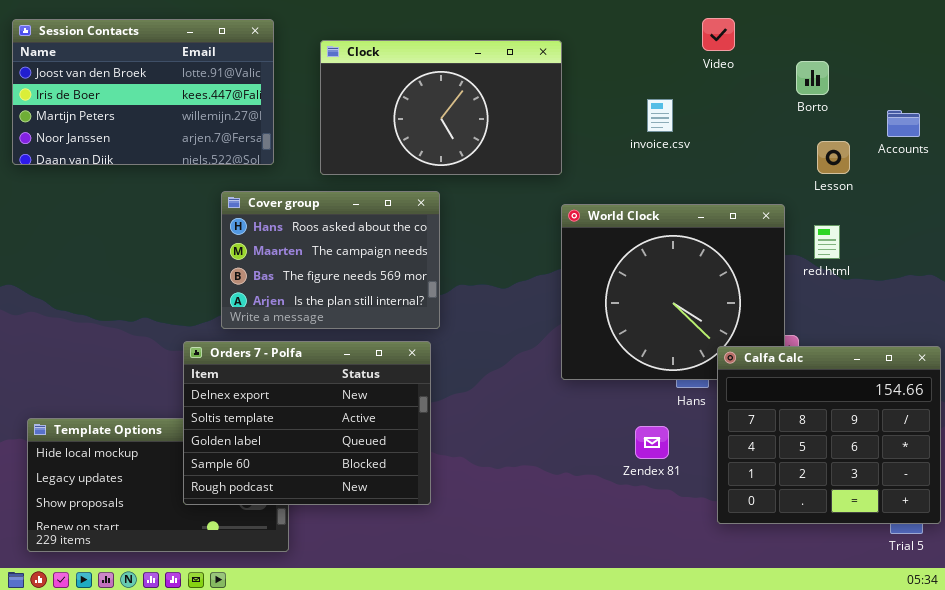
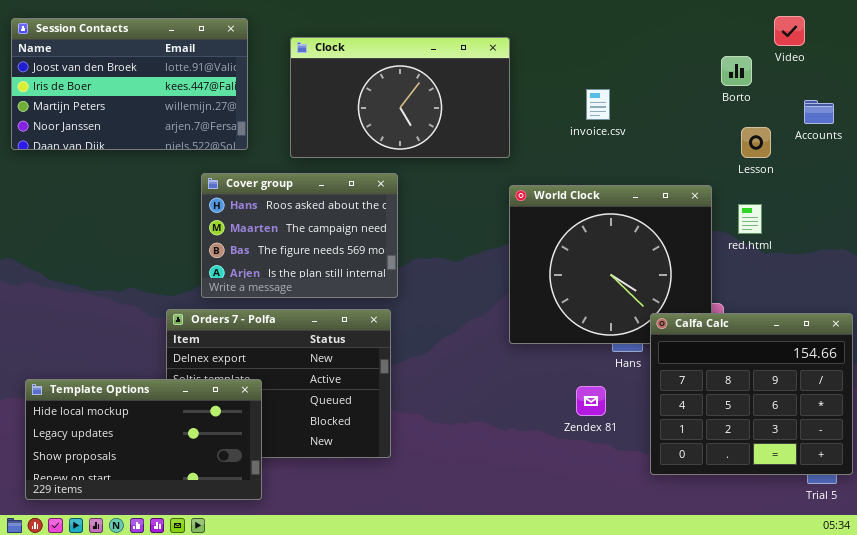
Video: [702,18,735,51] -> [774,16,805,46], moved
Template Options: [27,418,289,552] -> [25,379,262,500], raised

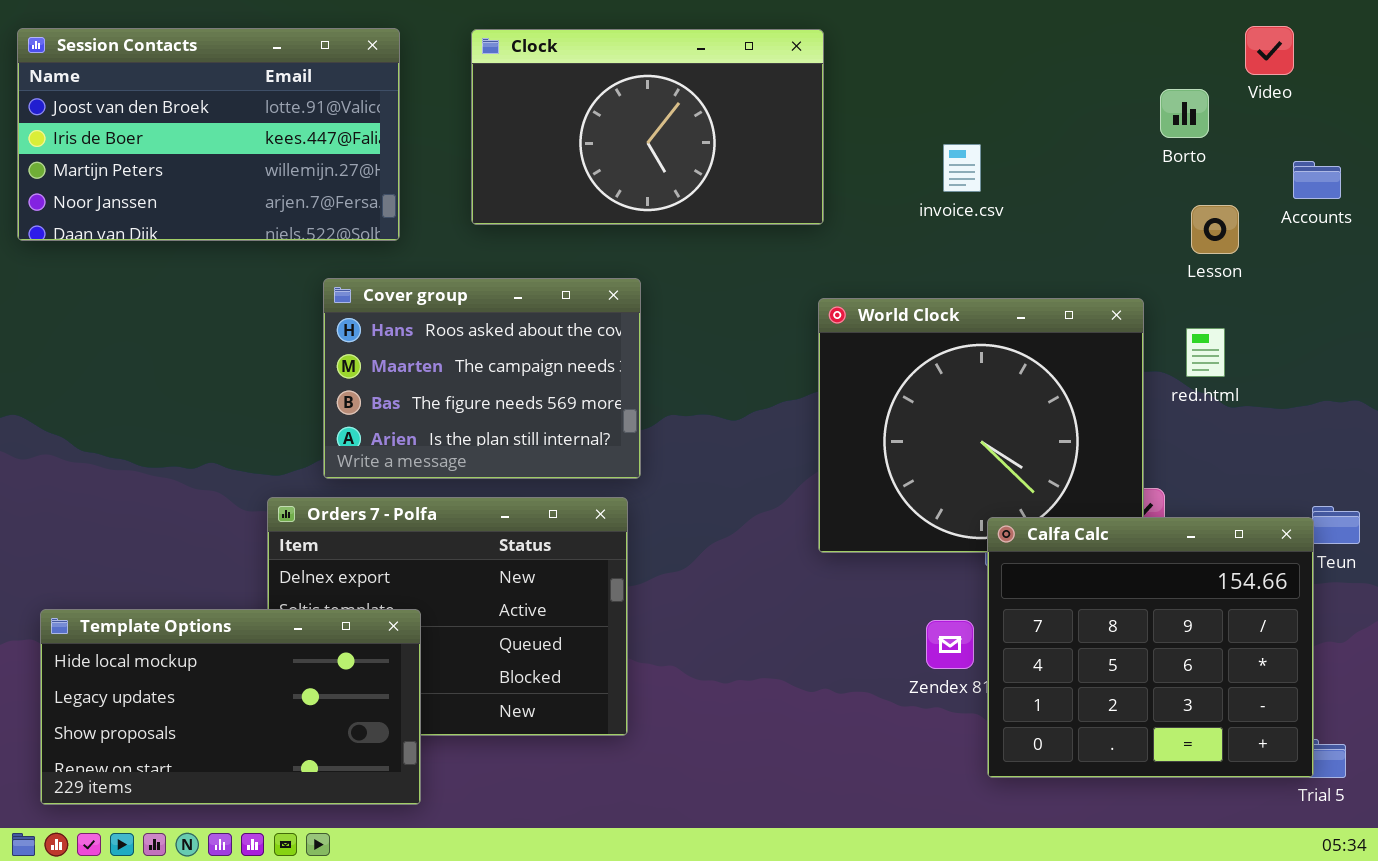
Clock: [290,37,510,158] -> [471,29,824,225], moved
Calfa Calc: [650,313,853,475] -> [987,517,1314,778], moved

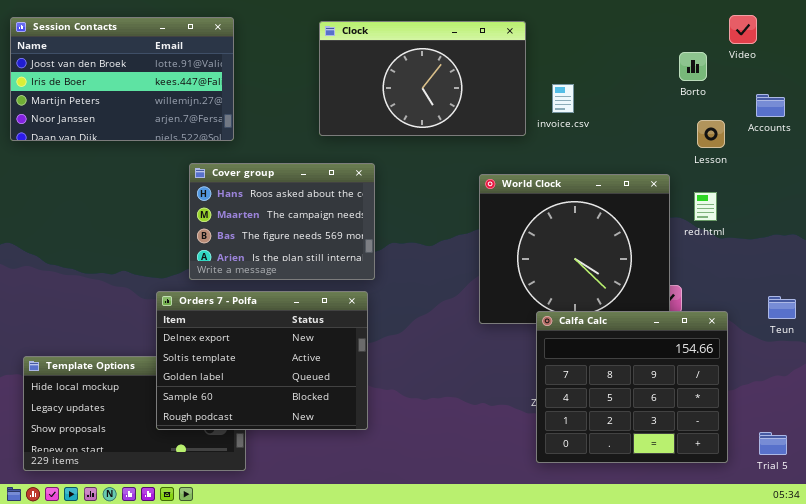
Clock: [471,29,824,225] -> [319,21,526,136], moved
Orders 7 - Polfa: [267,497,628,736] -> [156,291,368,430], raised
Calfa Calc: [987,517,1314,778] -> [536,311,728,463], moved

